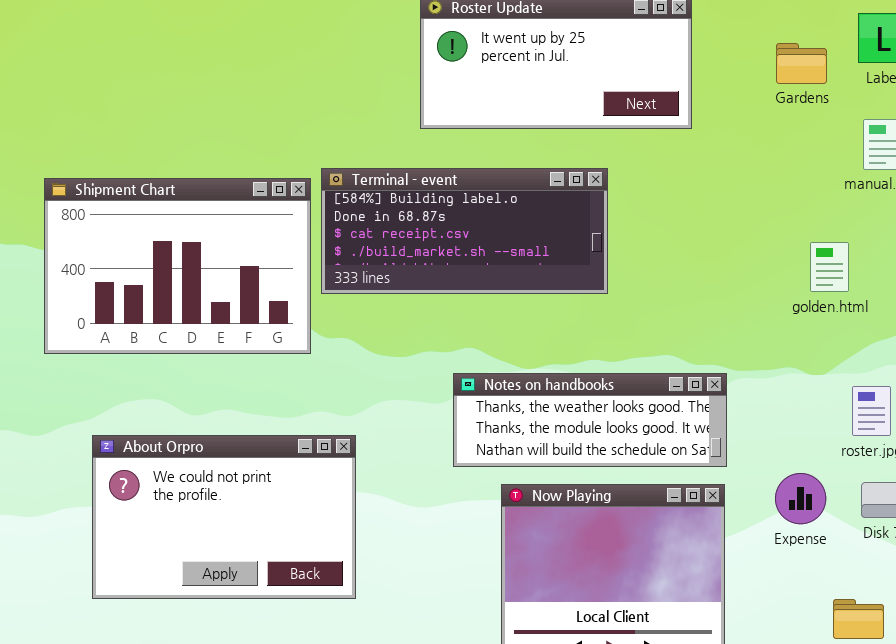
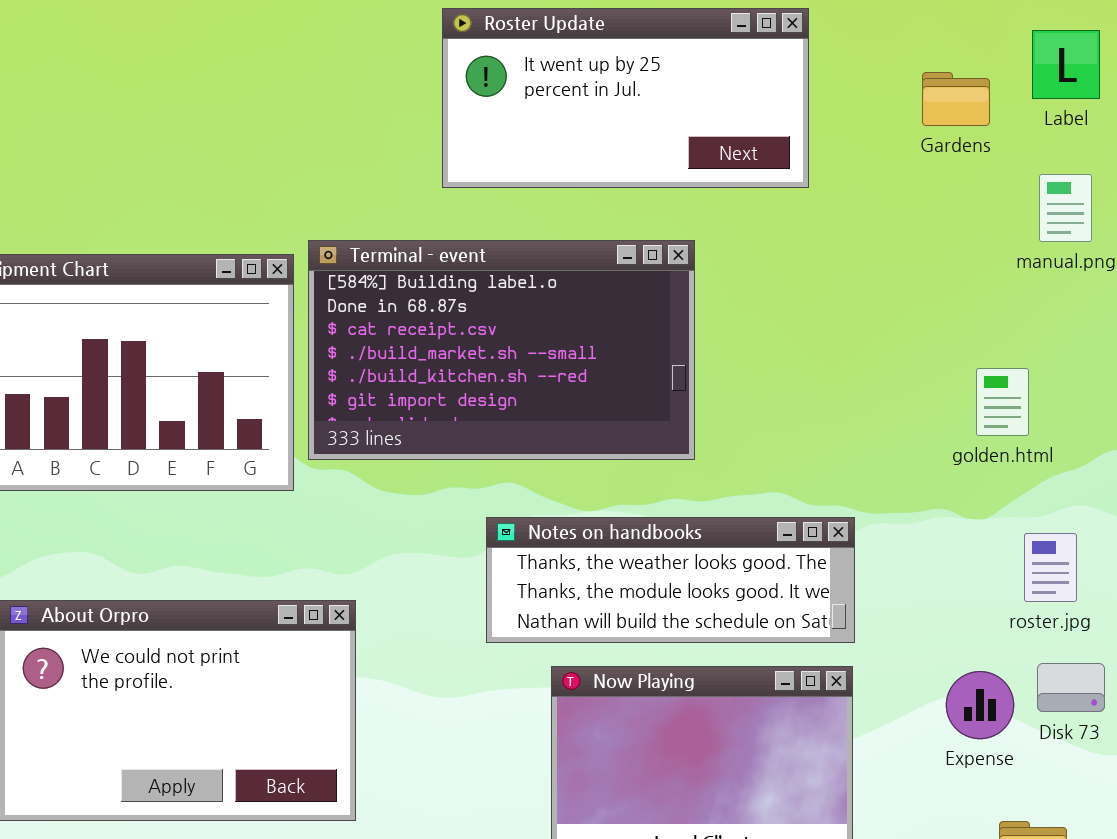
Terminal - event: [321,168,608,294] -> [308,240,695,460], resized
golden.html: [810,242,849,292] -> [976,368,1029,436], moved
Expense: [775,473,826,524] -> [946,671,1014,739], moved

